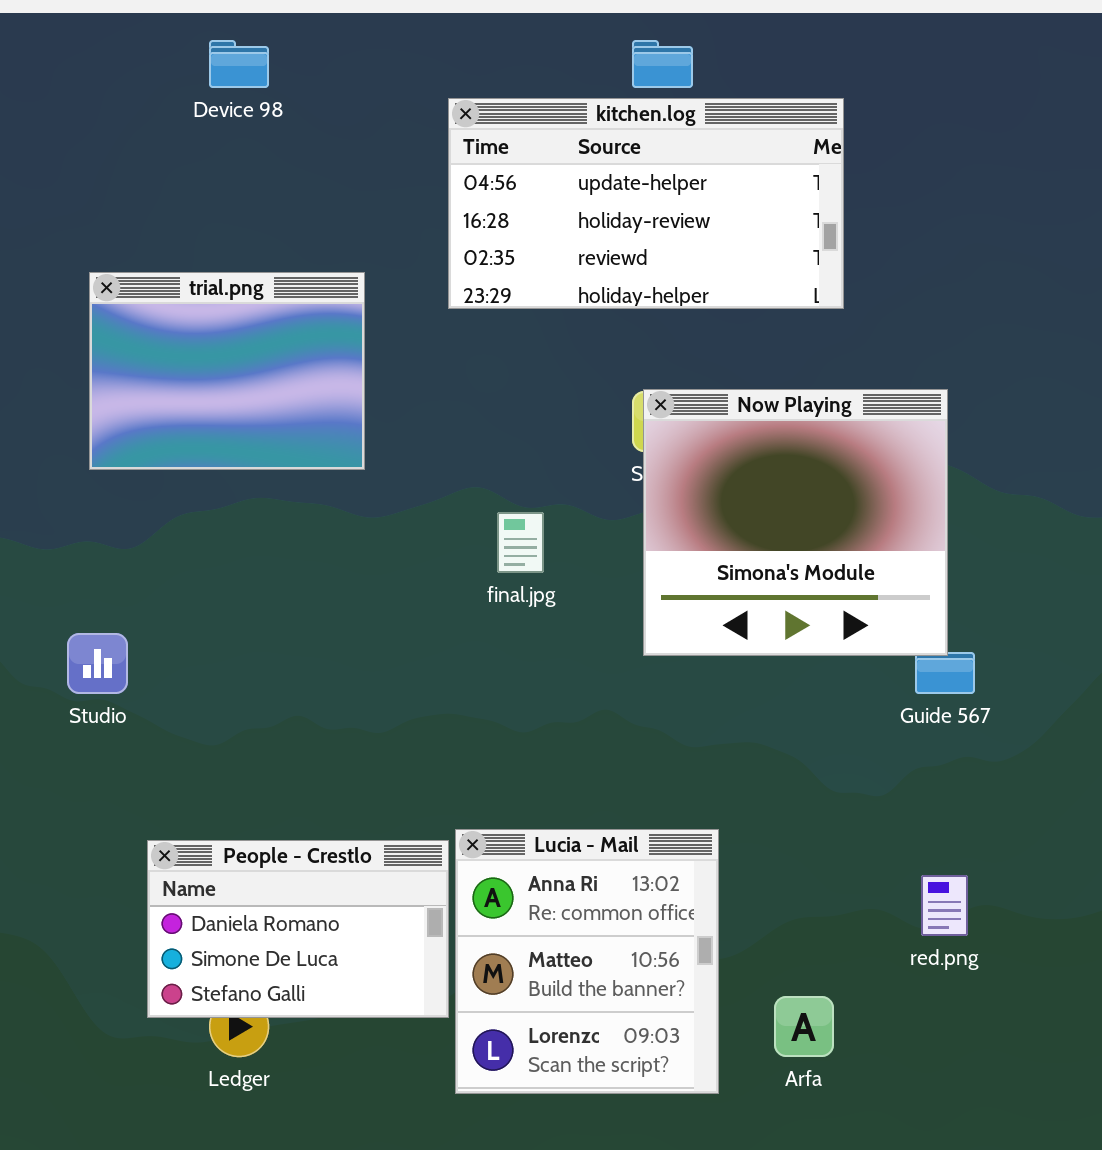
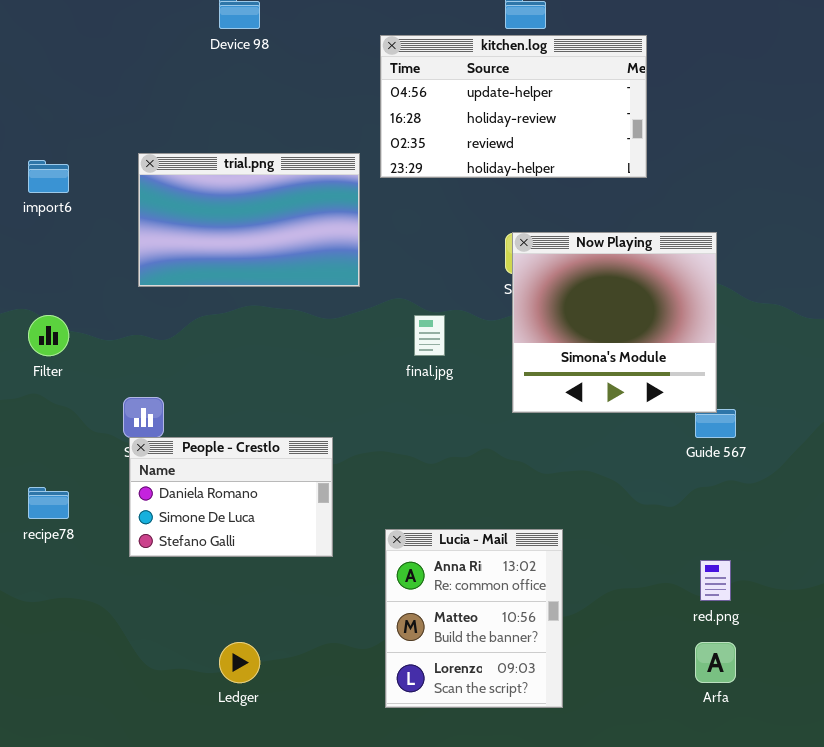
trial.png: [89,272,365,470] -> [138,153,360,287], resized
People - Crestlo: [147,840,449,1018] -> [129,437,333,557], moved
Arfa: [774,996,834,1057] -> [695,642,736,683], moved

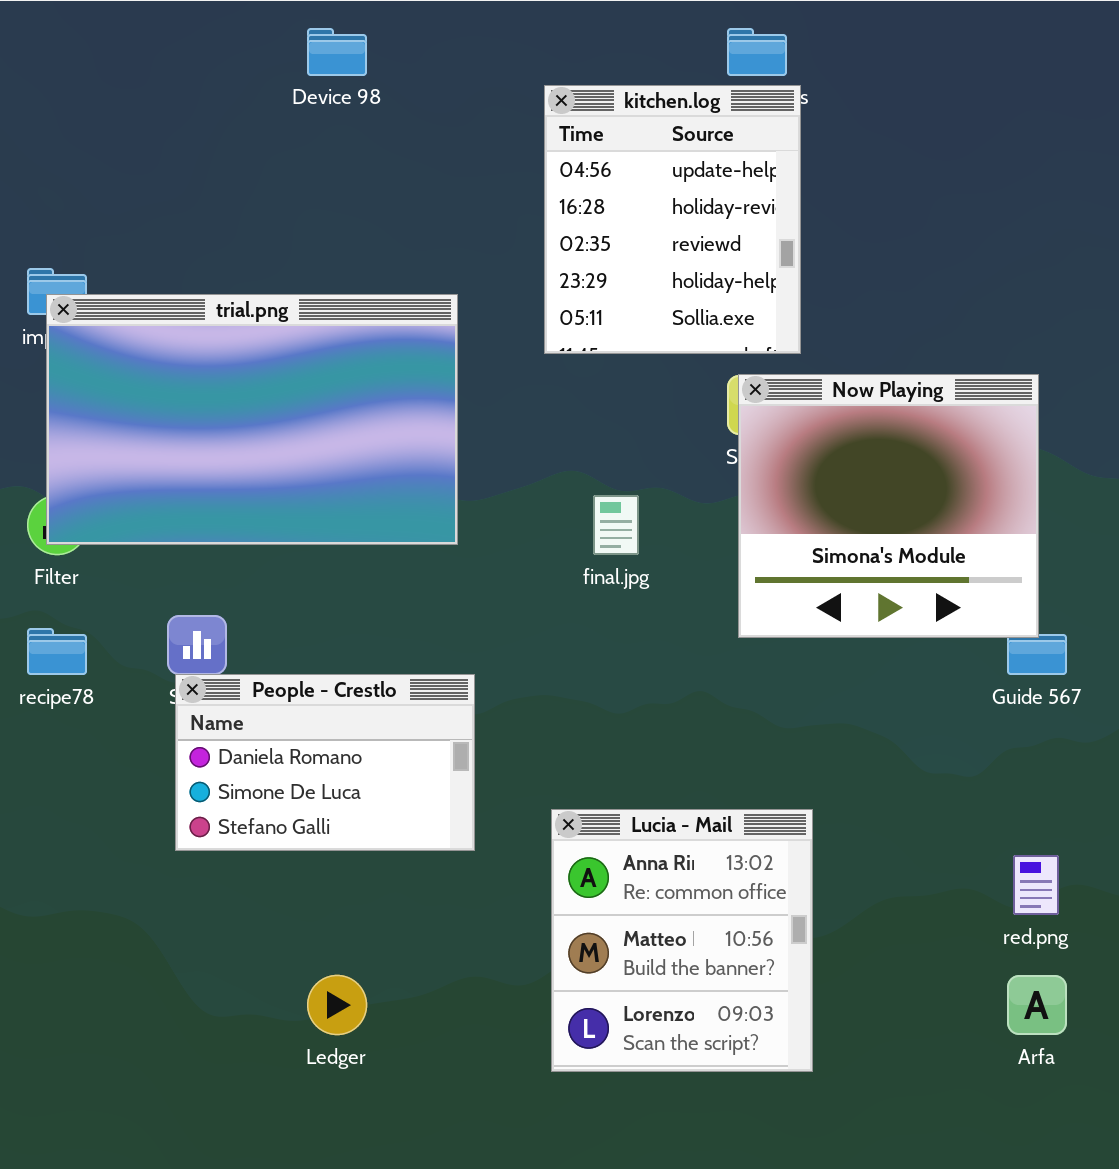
kitchen.log: [380,35,647,178] -> [544,85,801,354], resized
trial.png: [138,153,360,287] -> [46,294,458,545], moved, resized
recipe78: [28,487,69,519] -> [27,628,87,675], moved

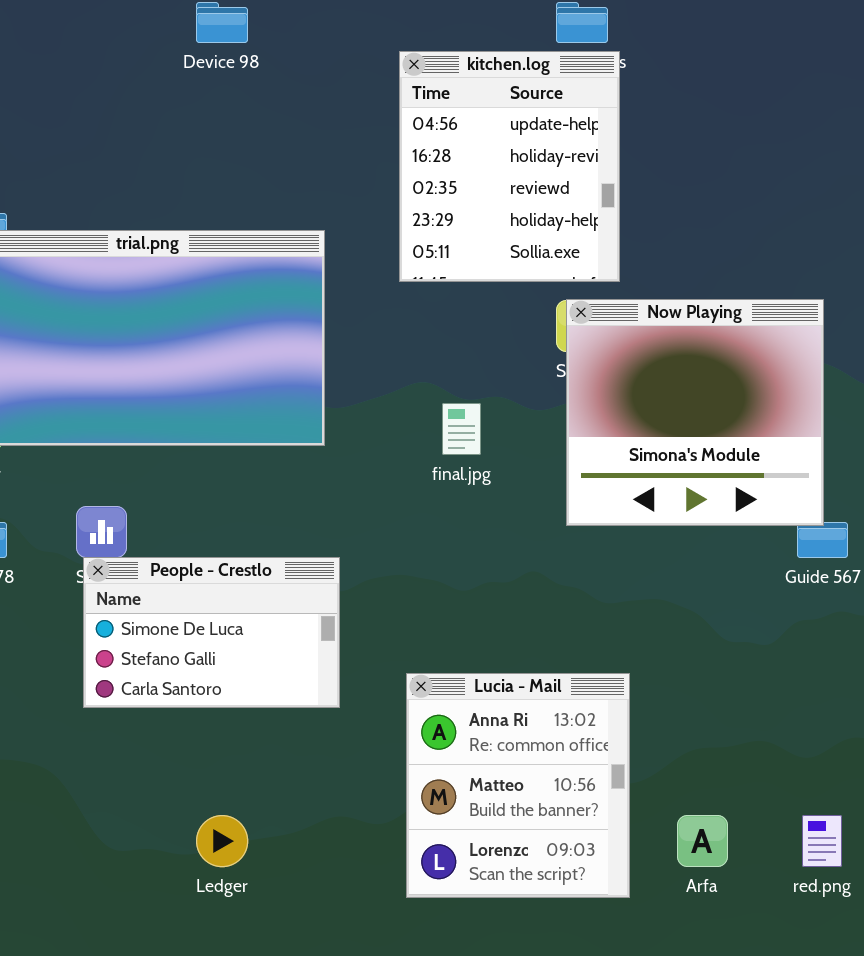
People - Crestlo: [175,674,475,851] -> [83,557,340,708], scrolled down 1 row
red.png: [1013,855,1059,915] -> [802,815,842,867], moved
Arfa: [1007,975,1067,1035] -> [677,815,728,867], moved

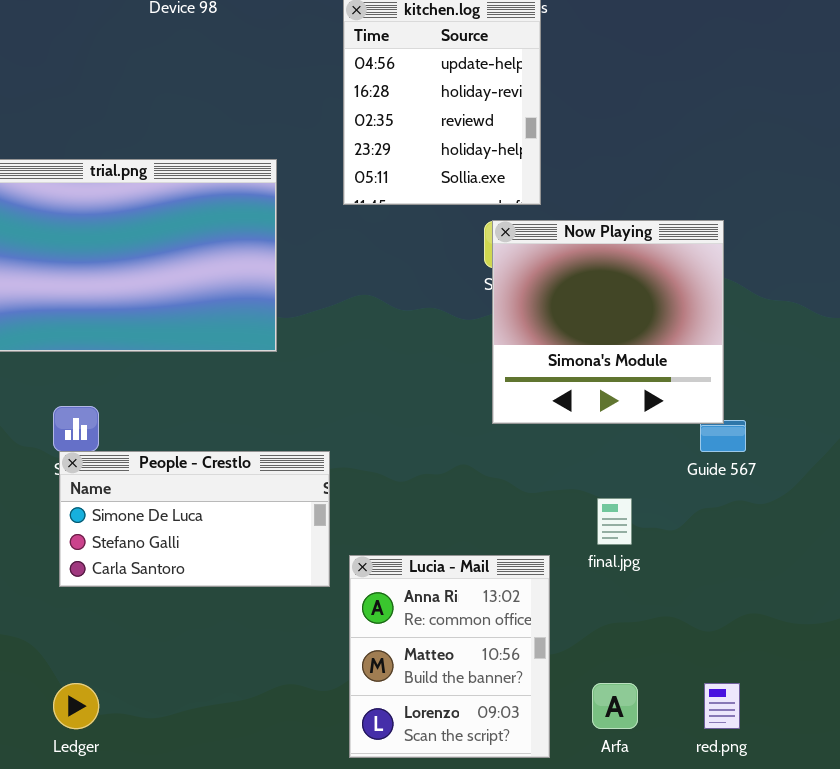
final.jpg: [442,403,481,455] -> [597,498,632,545], moved
People - Crestlo: [83,557,340,708] -> [59,451,330,587], resized
Ledger: [196,815,248,867] -> [53,683,99,729], moved

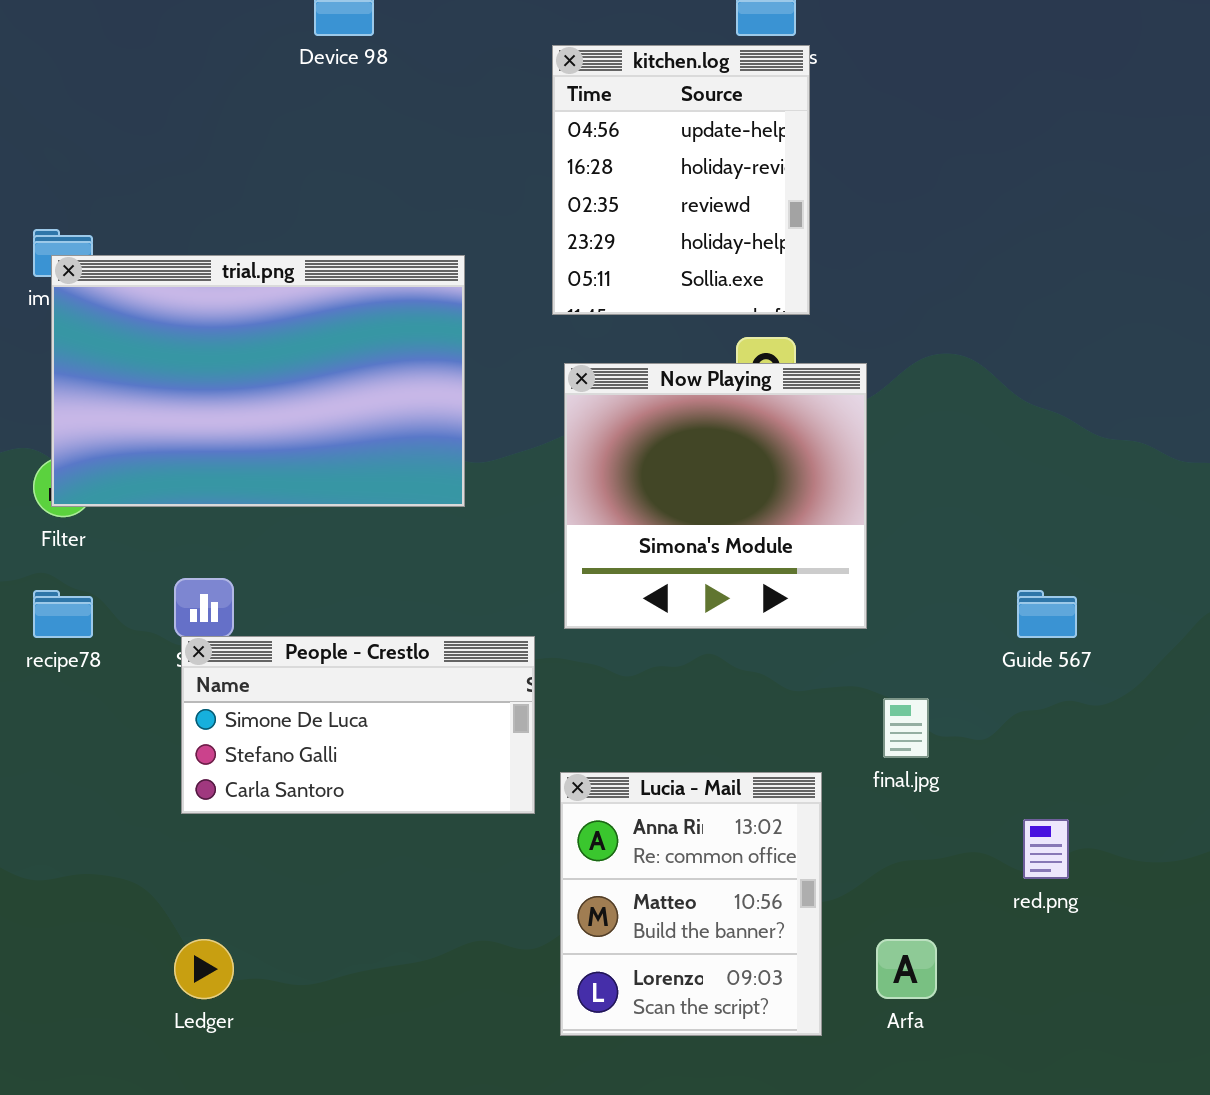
Now Playing: [492,220,724,424] -> [564,363,867,629], moved
red.png: [704,683,740,729] -> [1023,819,1069,879], moved

